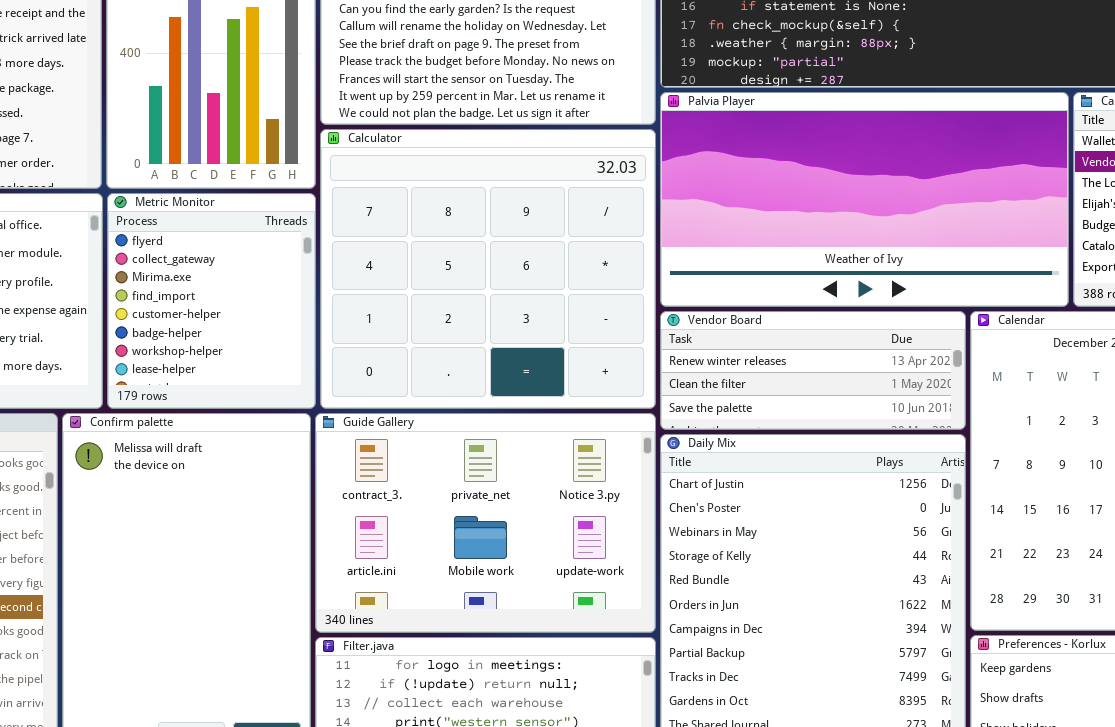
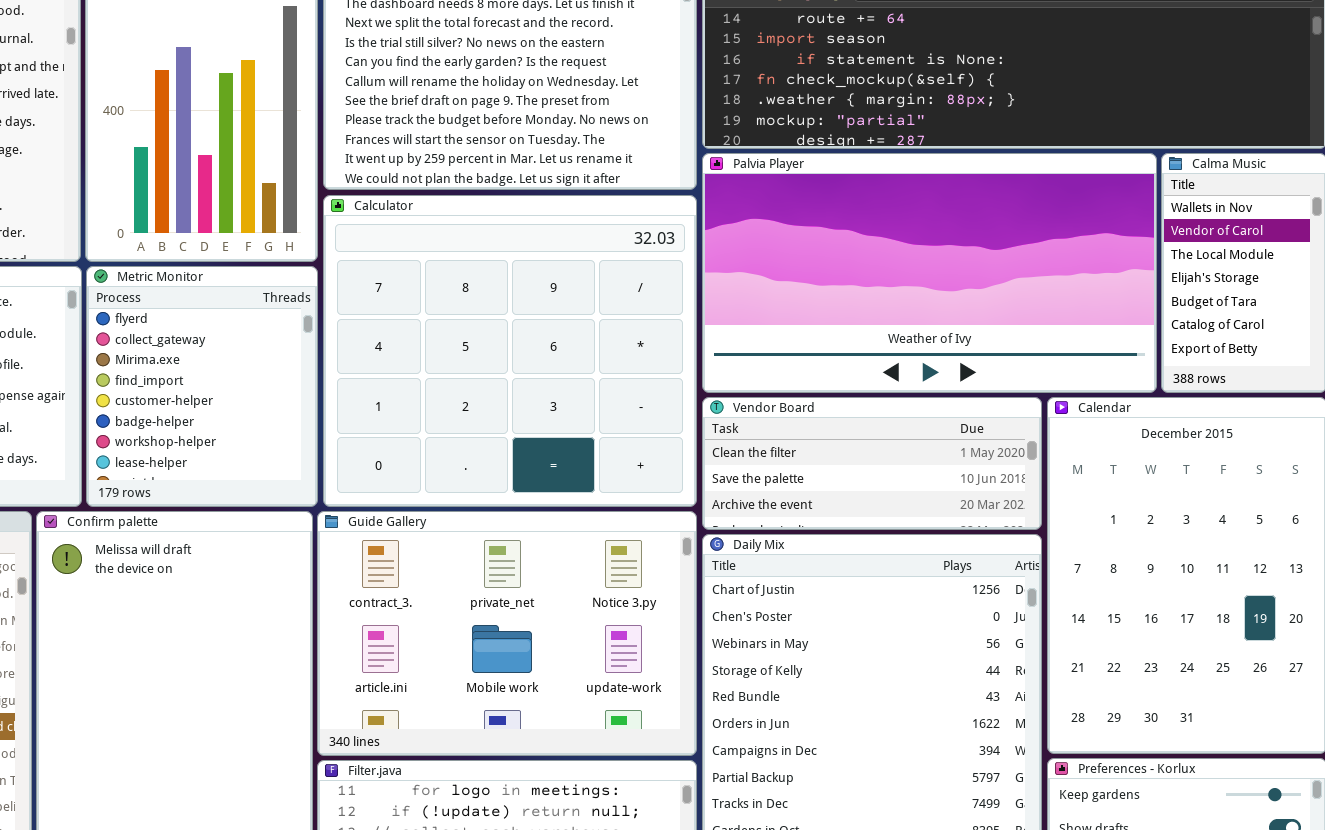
Vendor Board: [660,311,966,430] -> [702,397,1042,530], scrolled down 1 row

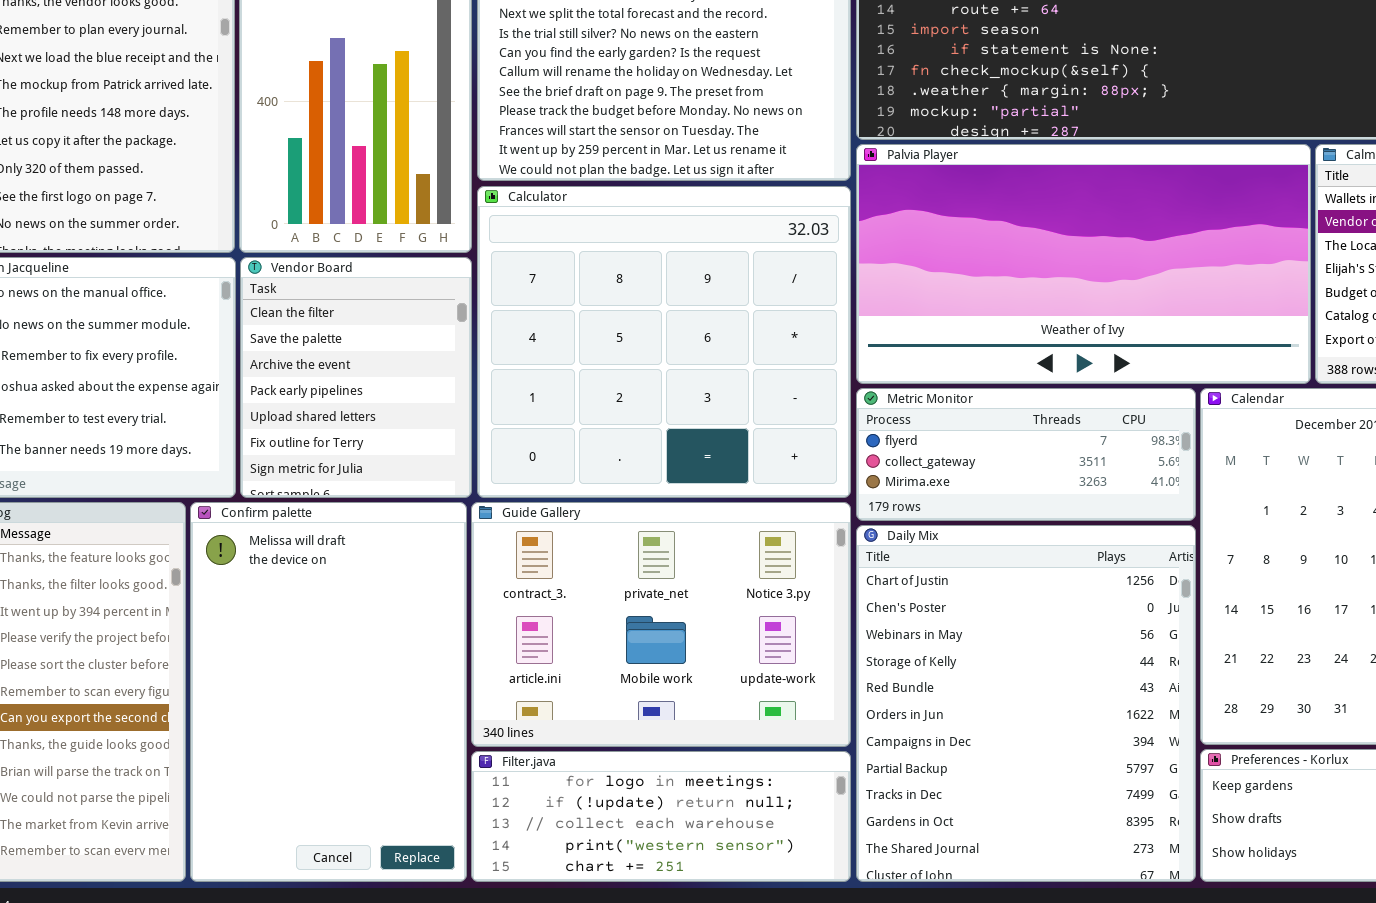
Metric Monitor: [86,266,318,507] -> [856,388,1196,521], moved, resized
Vendor Board: [702,397,1042,530] -> [240,257,472,498], moved, resized

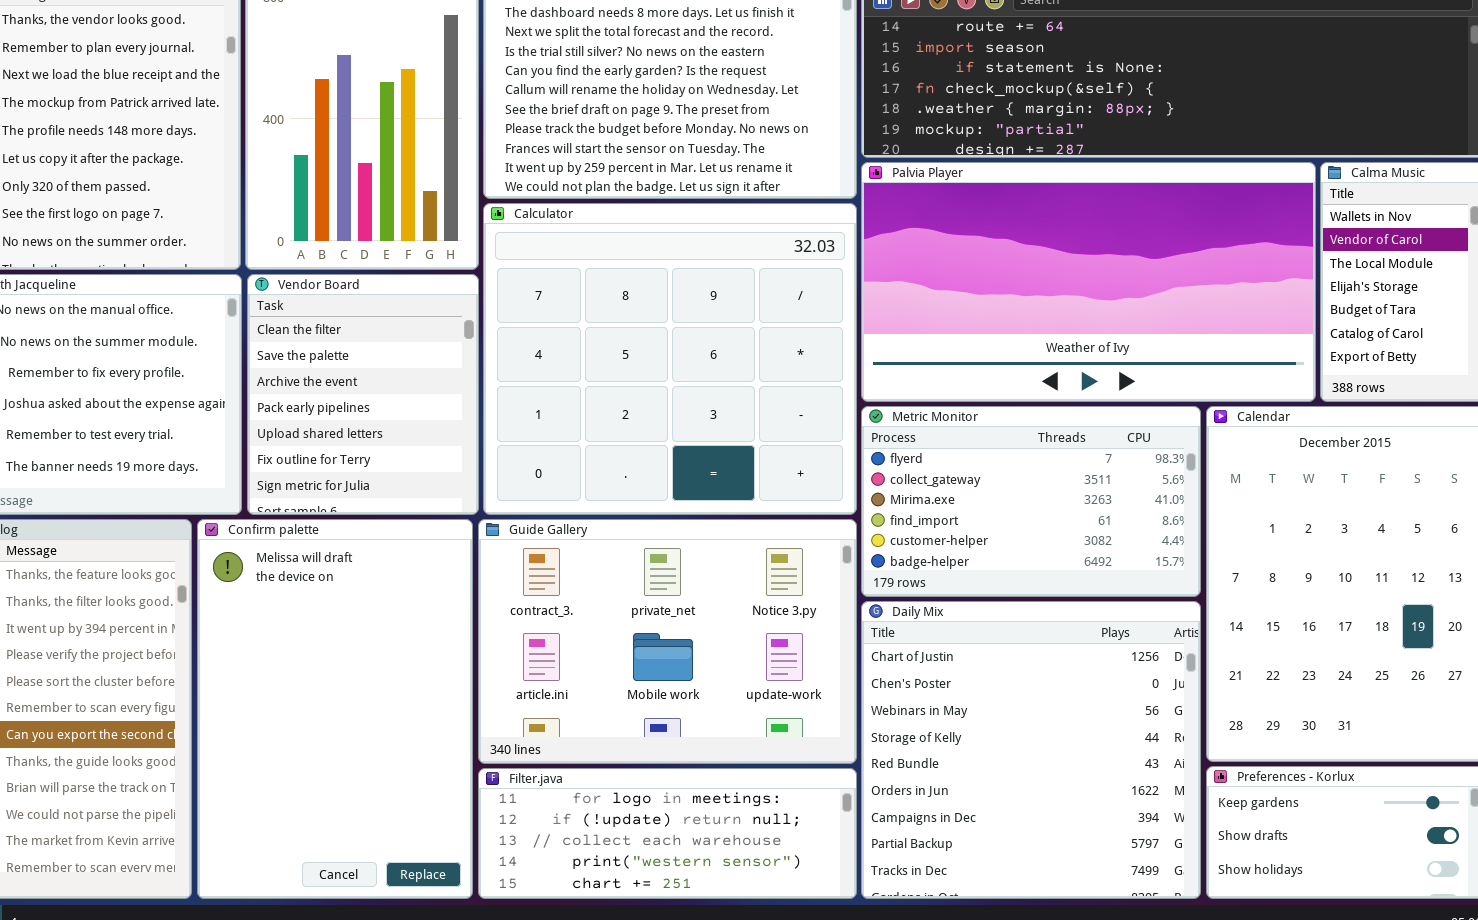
Metric Monitor: [856,388,1196,521] -> [861,406,1201,597], resized
Daily Mix: [856,525,1196,882] -> [861,601,1201,899], resized

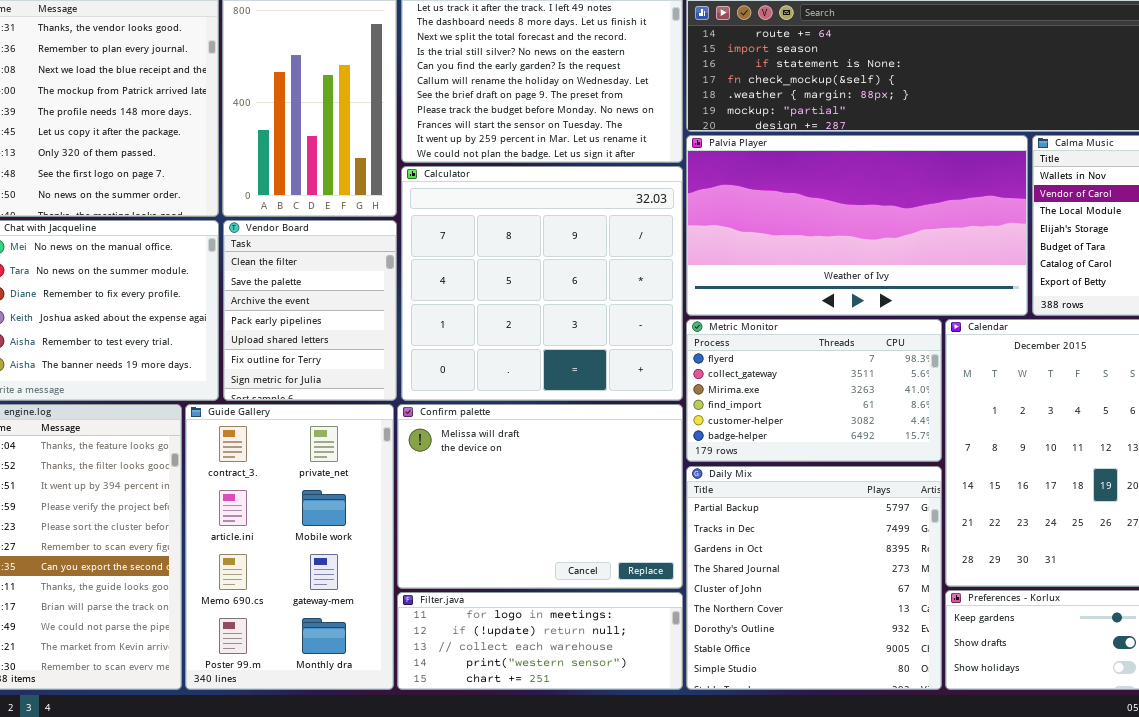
Confirm palette: [197,519,473,899] -> [397,404,683,589], moved, resized
Guide Gallery: [478,519,857,764] -> [185,404,394,690], moved, resized
Daily Mix: [861,601,1201,899] -> [686,466,942,690], scrolled down 7 rows

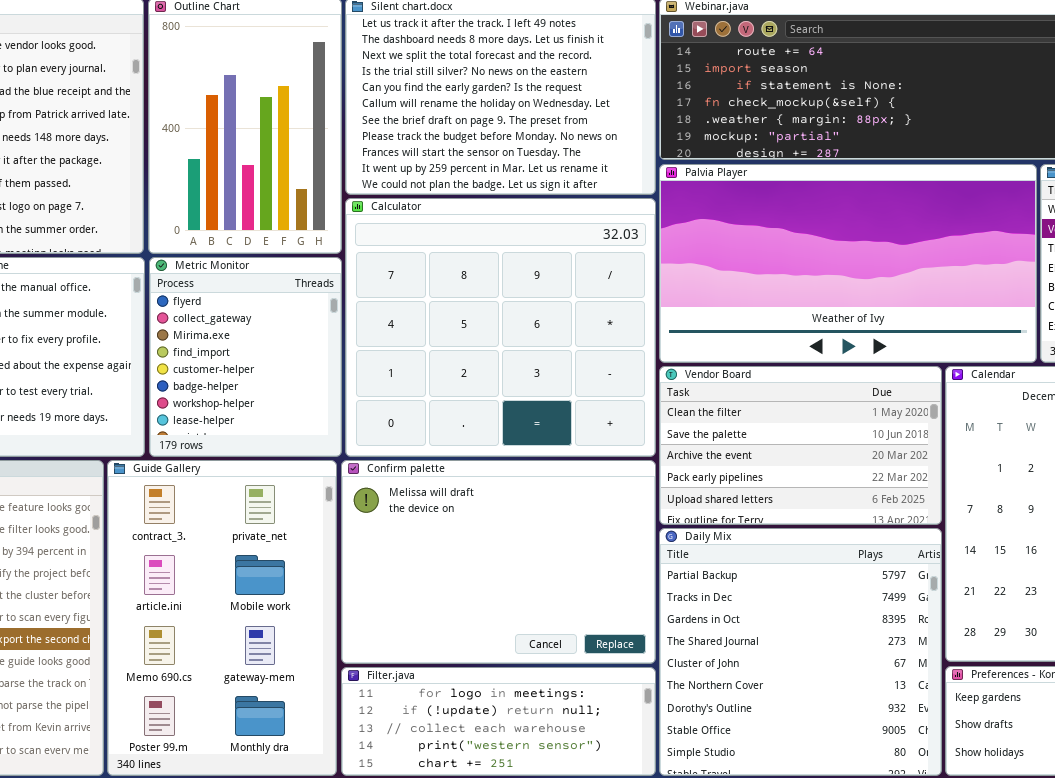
Vendor Board: [223,220,397,401] -> [659,366,942,525], moved, resized
Metric Monitor: [686,319,942,462] -> [149,257,342,457], moved, resized

